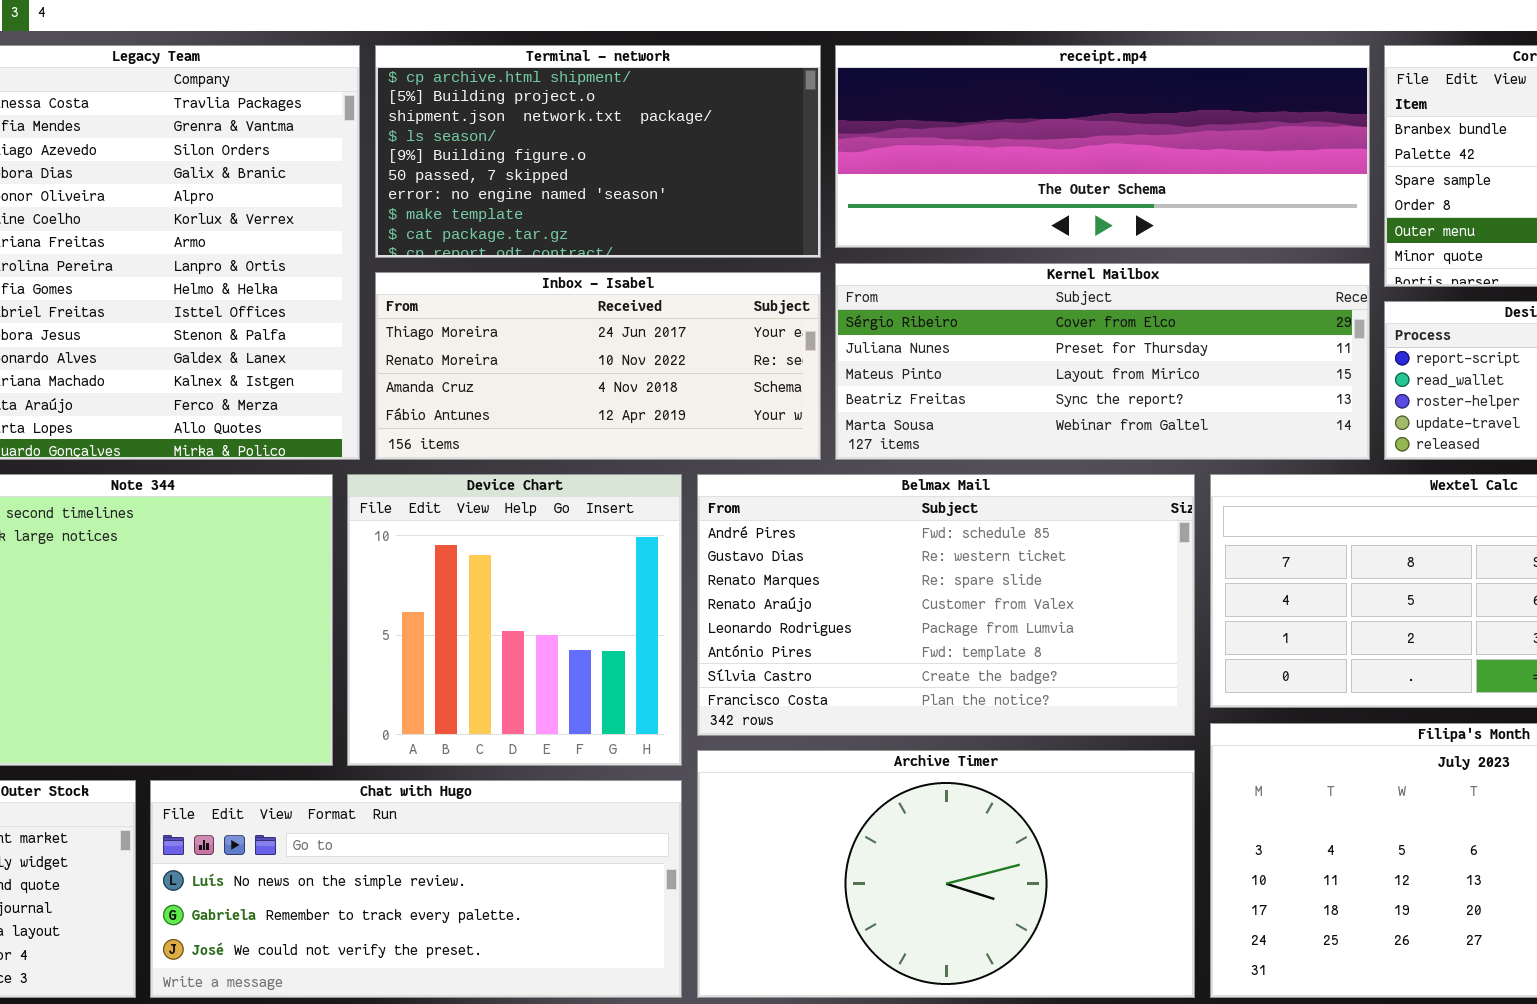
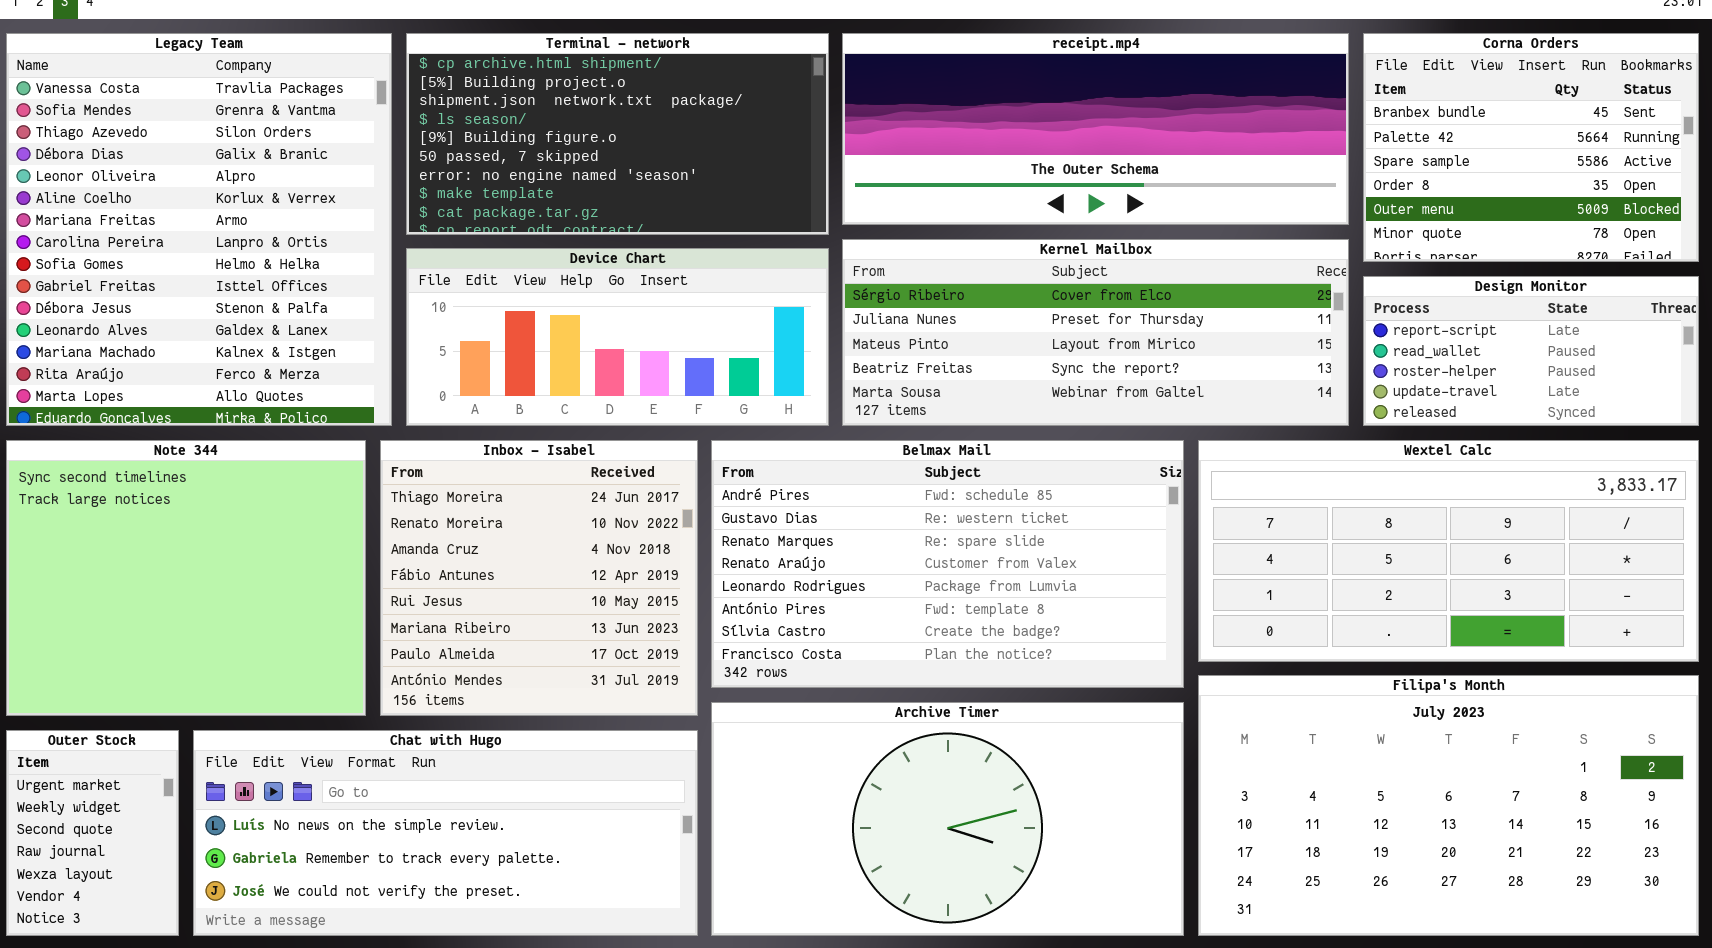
Inbox - Isabel: [375,272,821,460] -> [380,440,698,716], moved, resized
Device Chart: [347,474,682,766] -> [406,248,829,426], moved, resized

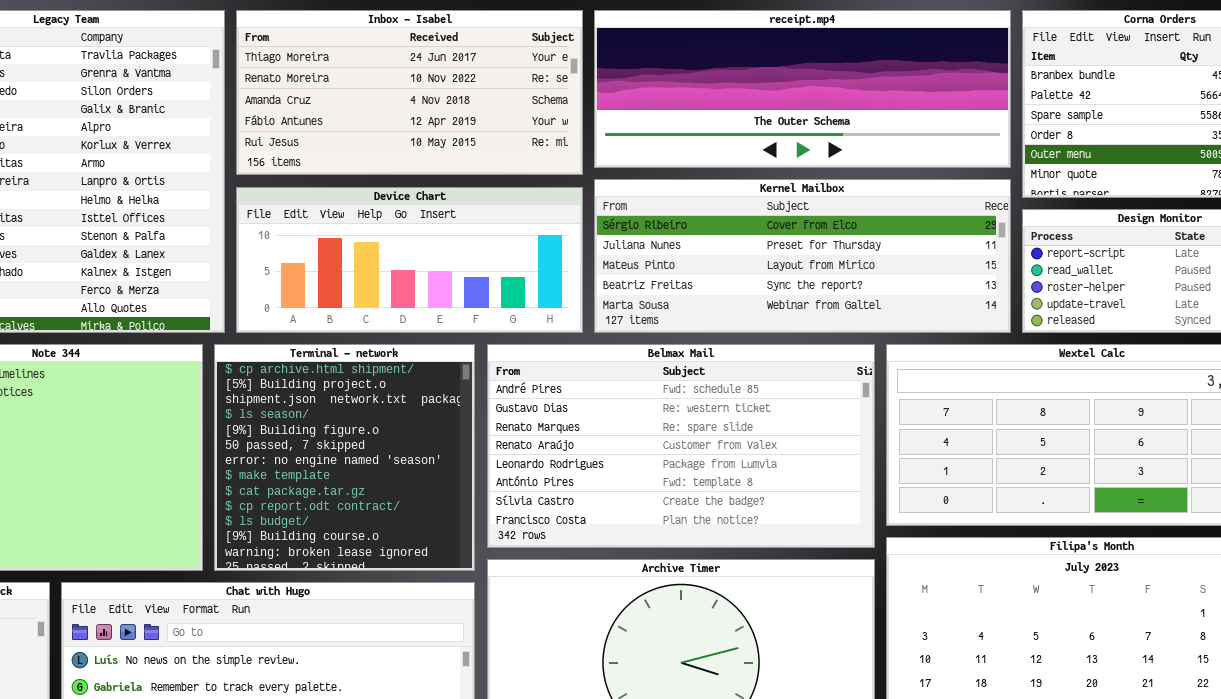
Terminal - network: [406,33,829,235] -> [214,344,475,571], moved, resized
Inbox - Isabel: [380,440,698,716] -> [236,10,583,175], moved, resized

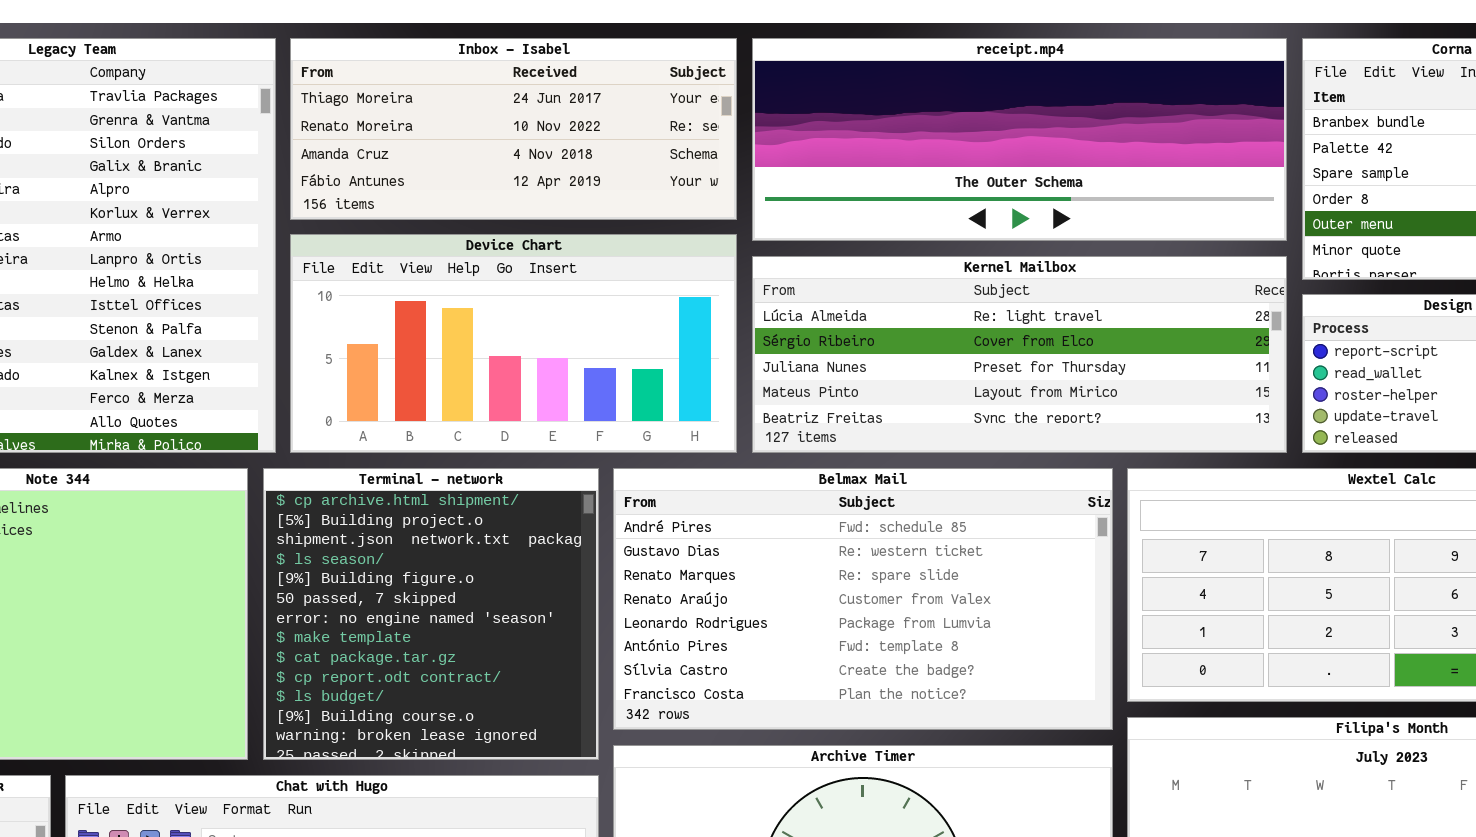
Inbox - Isabel: [236,10,583,175] -> [290,38,737,220], resized
Kernel Mailbox: [594,179,1011,333] -> [752,256,1287,453], scrolled up 1 row
Device Chart: [236,187,583,333] -> [290,234,737,453], resized

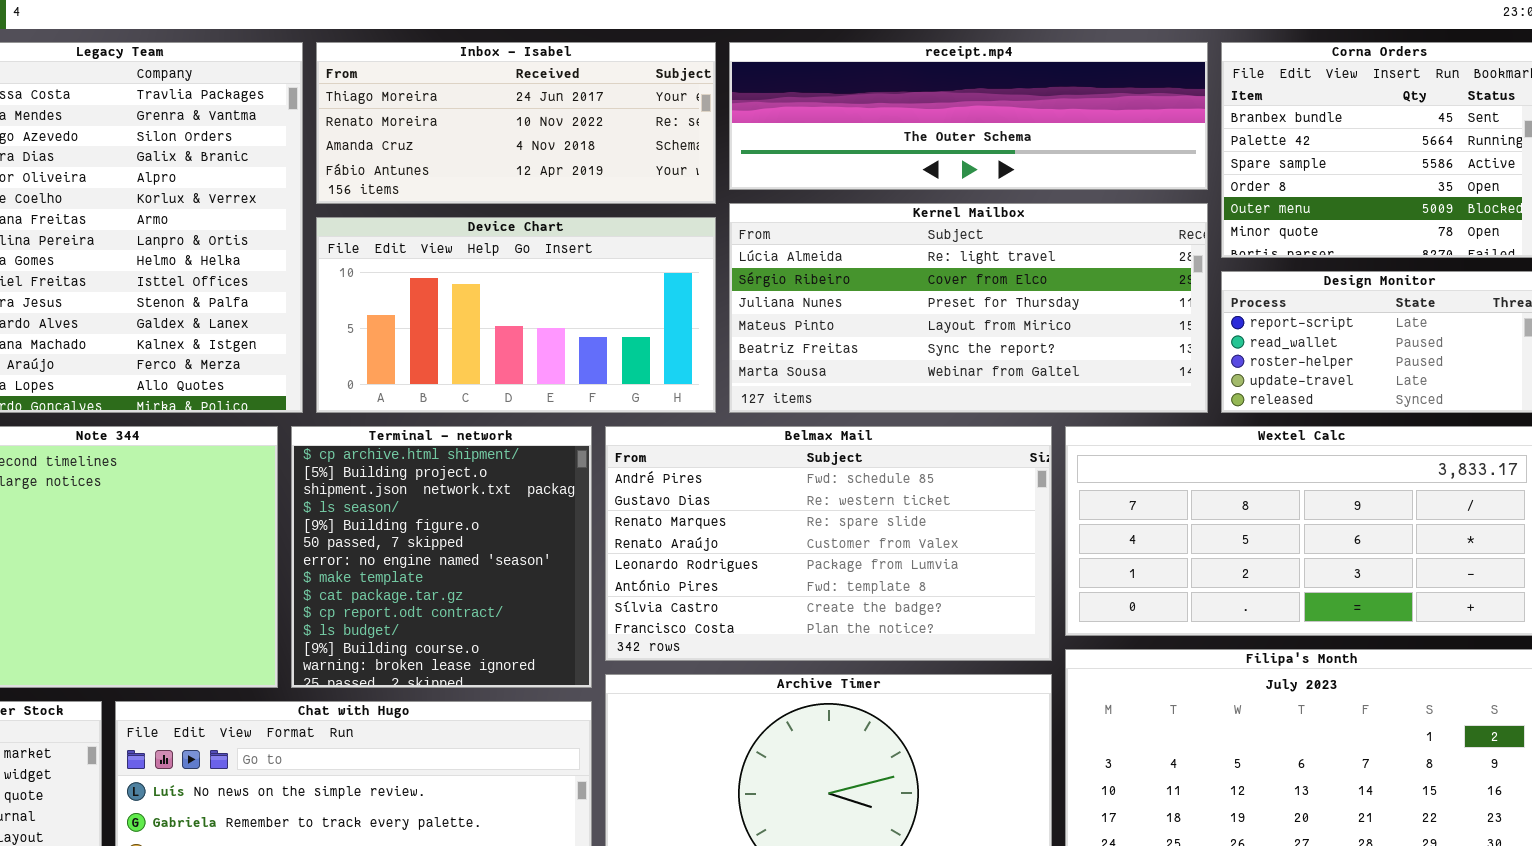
receipt.mp4: [752,38,1287,241] -> [729,42,1208,190], resized
Kernel Mailbox: [752,256,1287,453] -> [729,203,1208,413], resized

